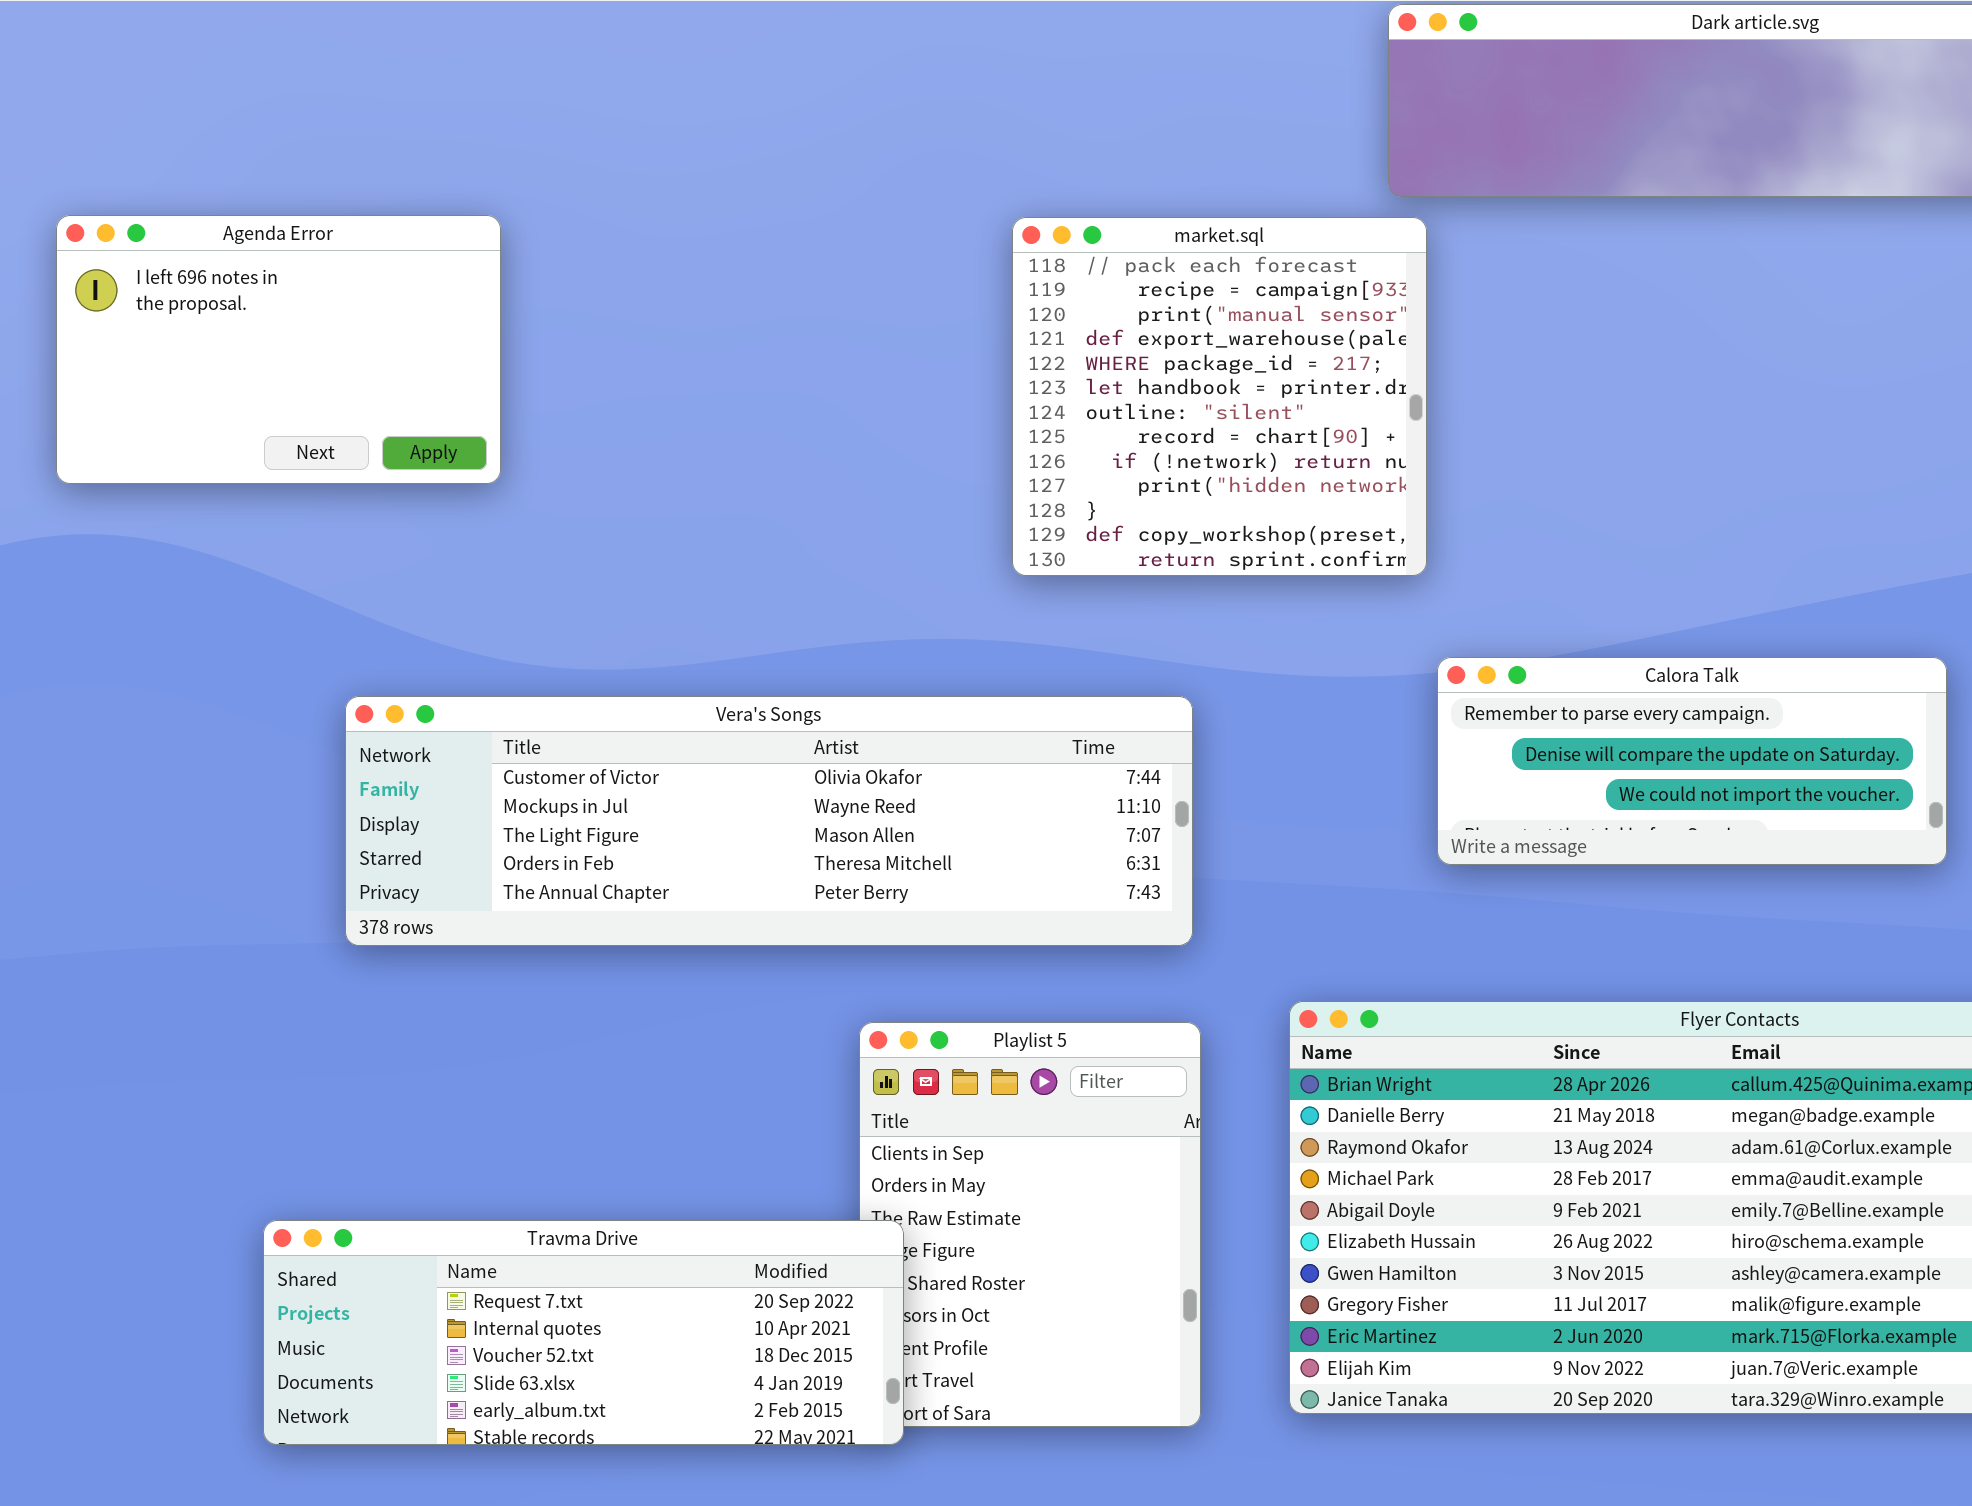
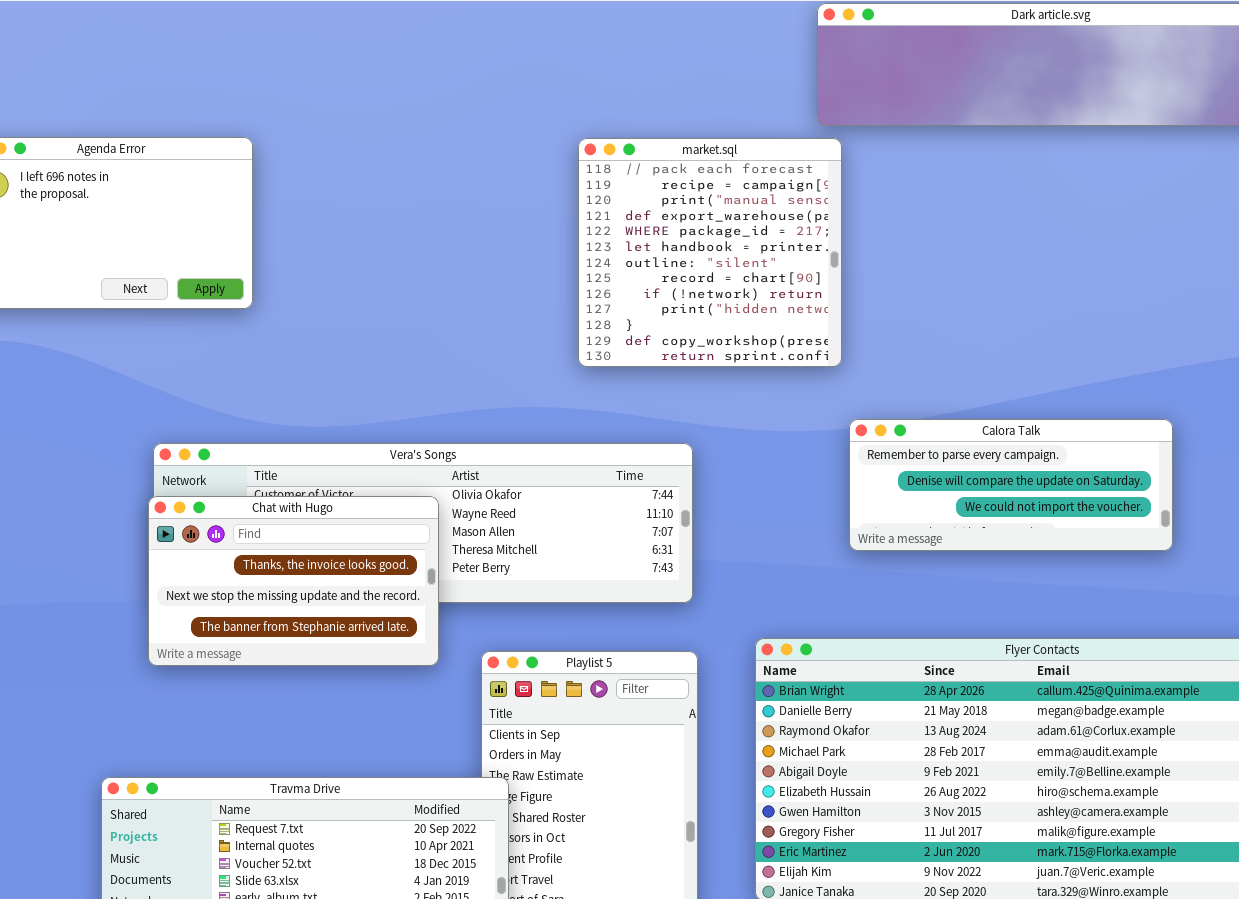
Chat with Hugo: none -> [148,496,439,666], opened

